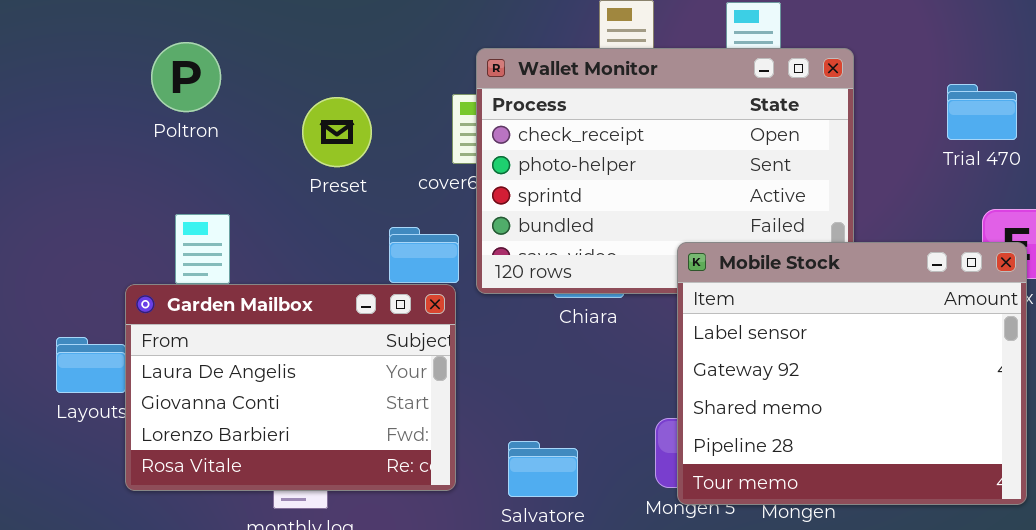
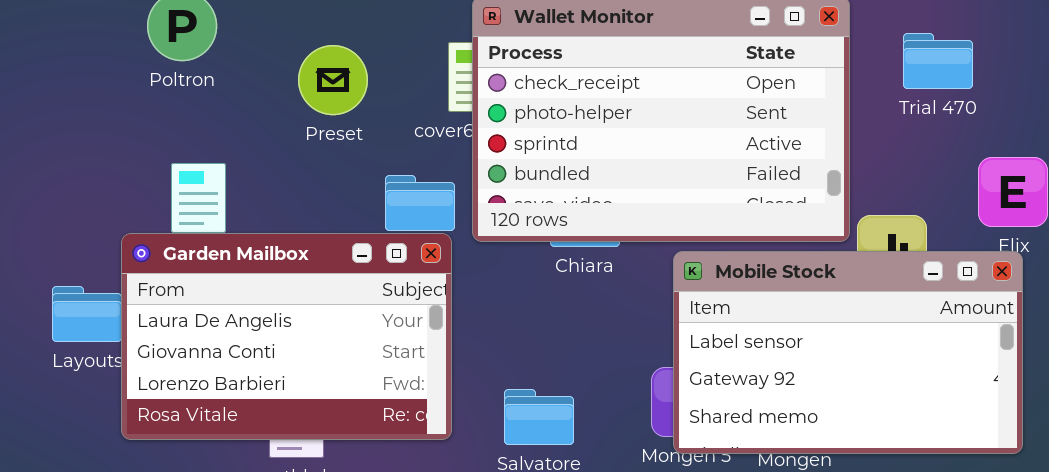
Trial 470: [947,84,1017,140] -> [903,33,973,89], moved
Mobile Stock: [677,242,1027,505] -> [673,251,1023,454], resized

